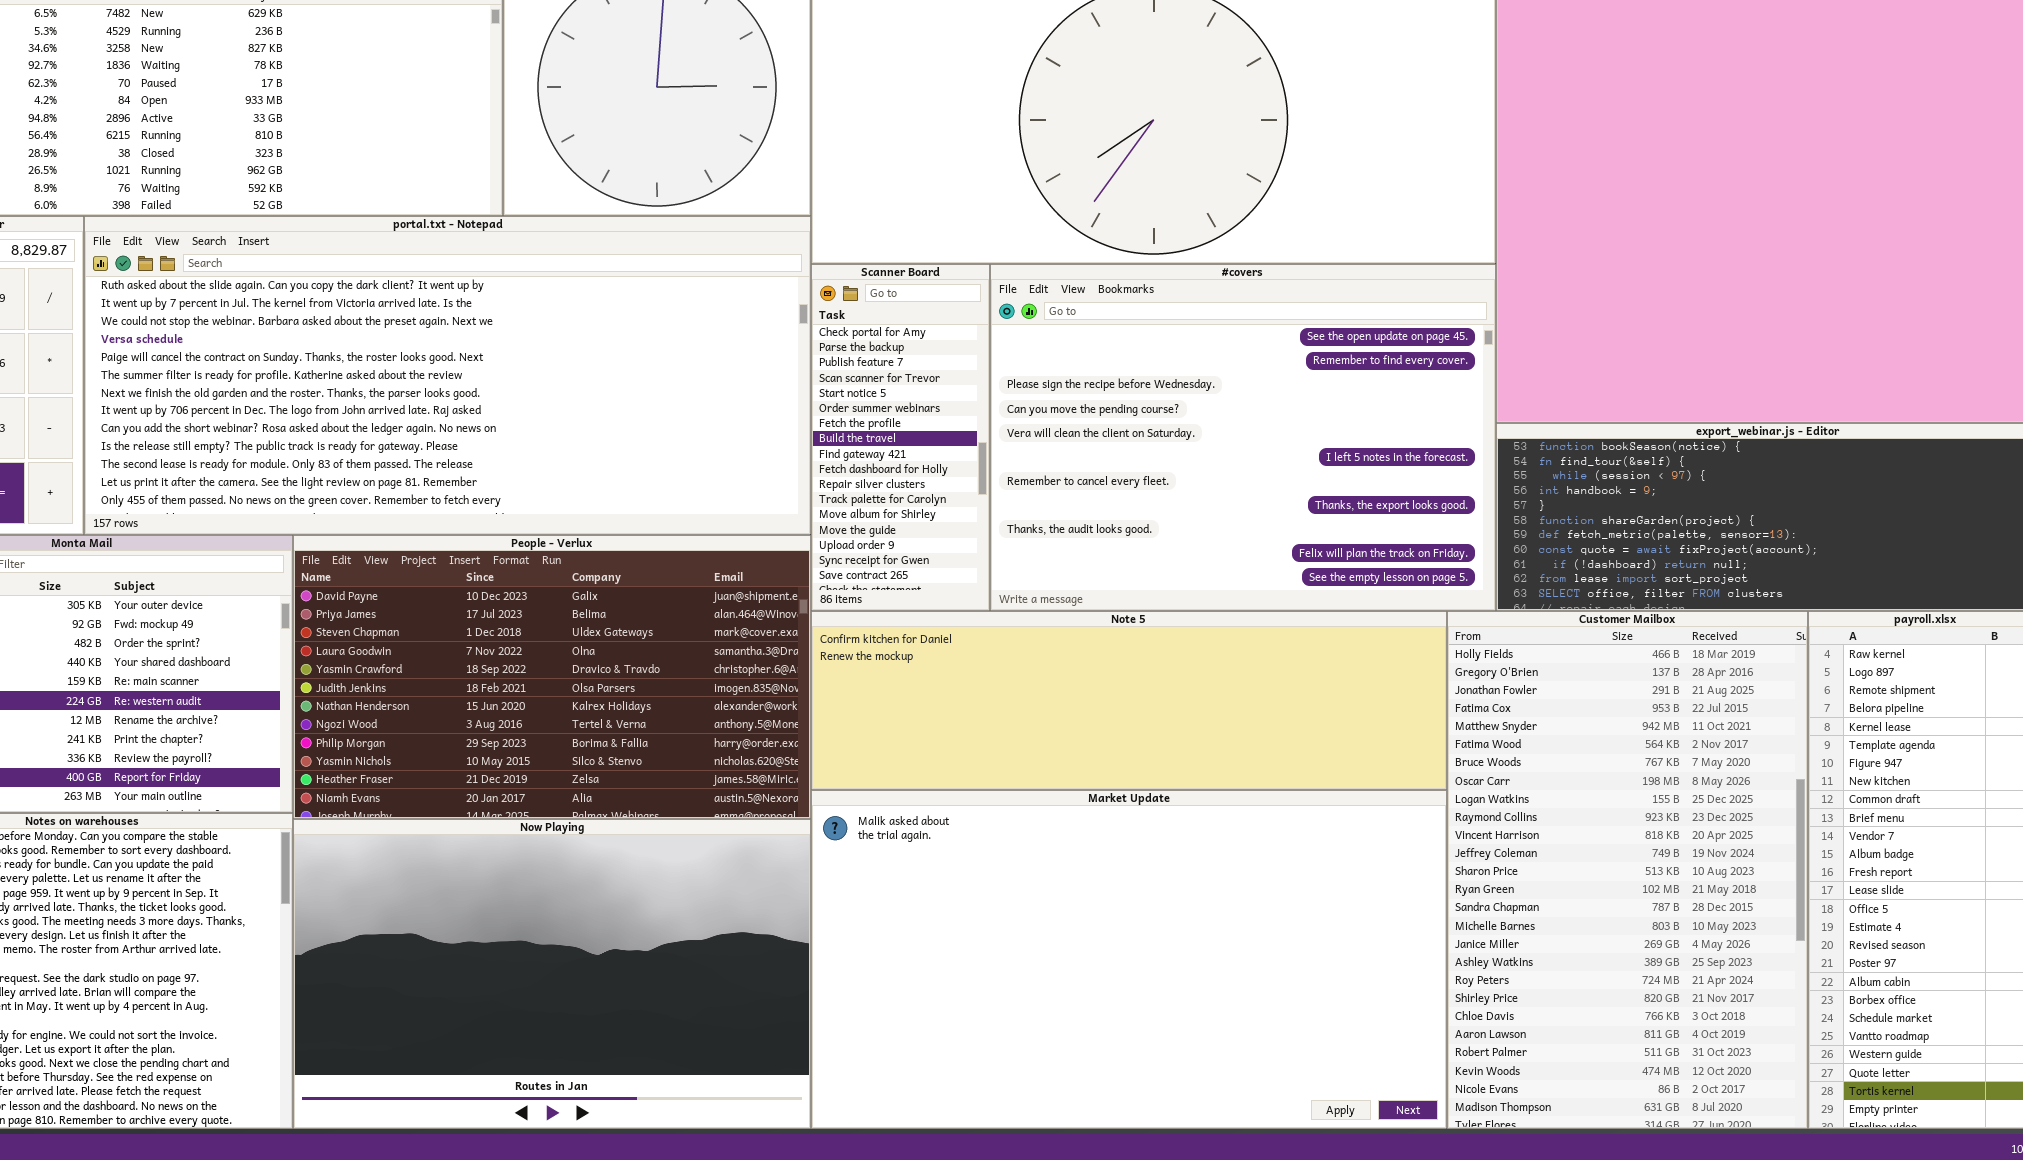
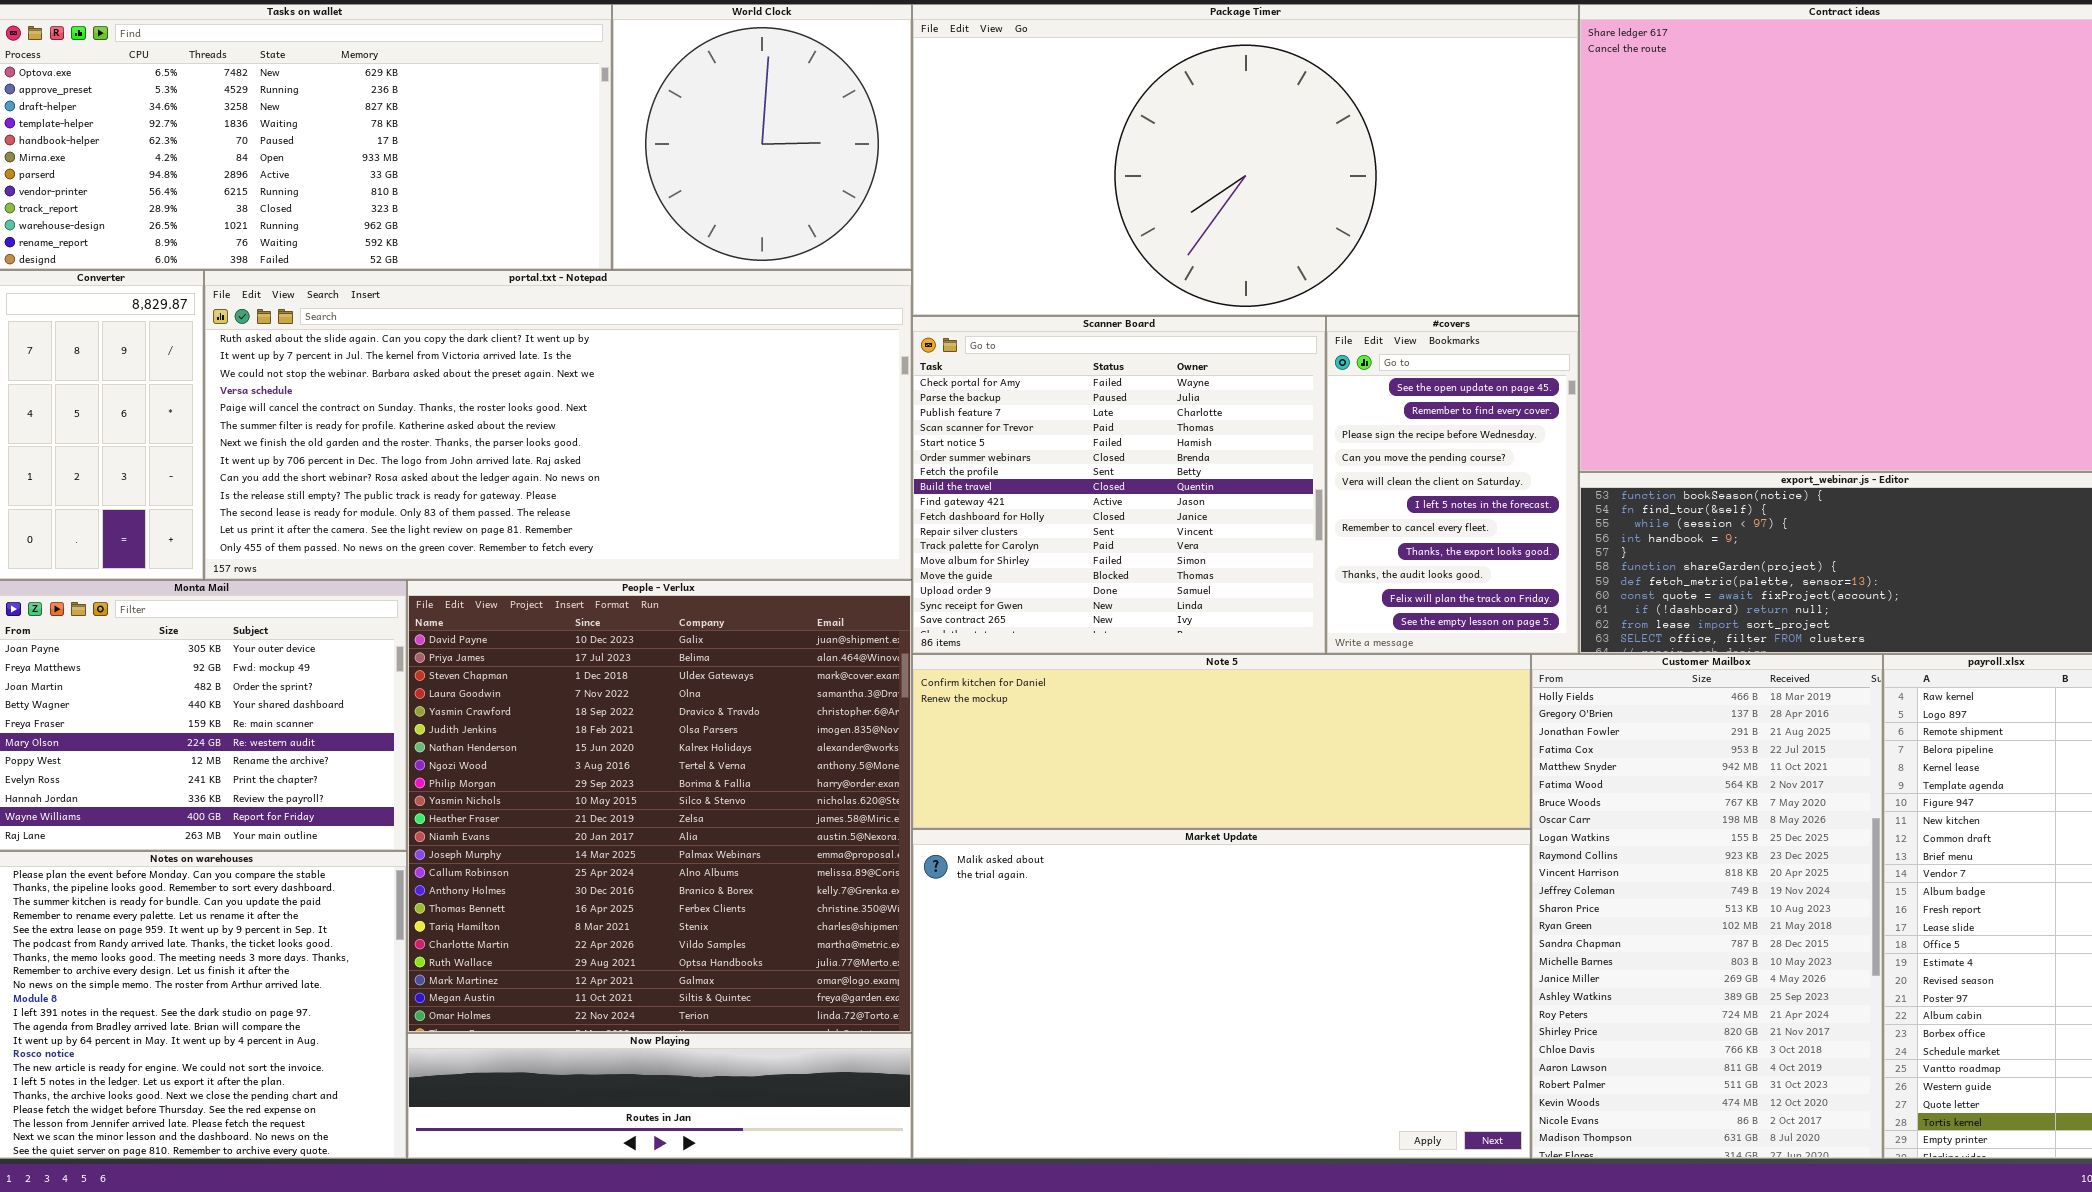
Scanner Board: [811,264,990,611] -> [912,316,1326,654], resized
#covers: [990,264,1496,611] -> [1326,316,1579,654], resized
People - Verlux: [293,535,811,819] -> [407,580,912,1033], resized
Now Playing: [293,819,811,1129] -> [407,1033,912,1159], resized

